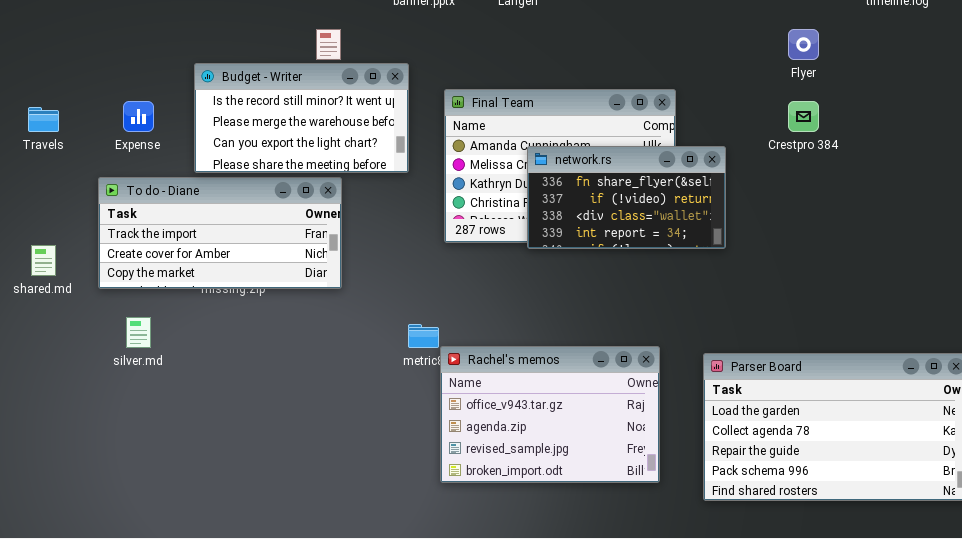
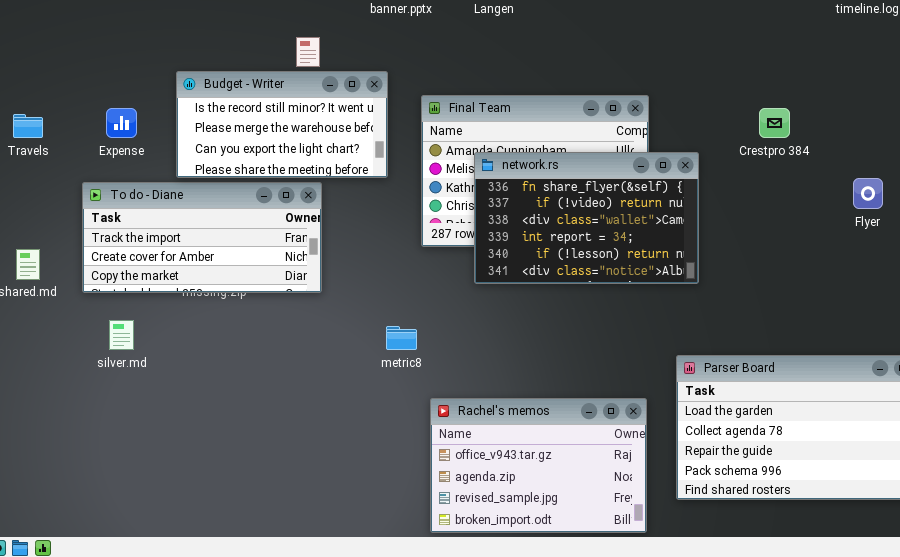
Flyer: [788,29,819,60] -> [853,178,883,209], moved
network.rs: [527,146,726,249] -> [474,152,699,284], resized
Rachel's memos: [440,346,660,483] -> [430,398,647,533], moved

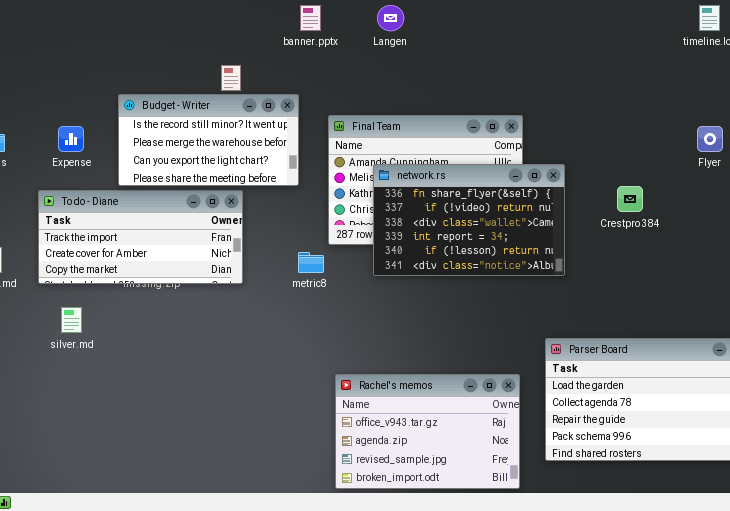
Crestpro 384: [759,108,790,138] -> [617,186,643,212], moved
Flyer: [853,178,883,209] -> [697,126,723,152], moved
metric8: [386,326,417,350] -> [298,252,324,273], moved

